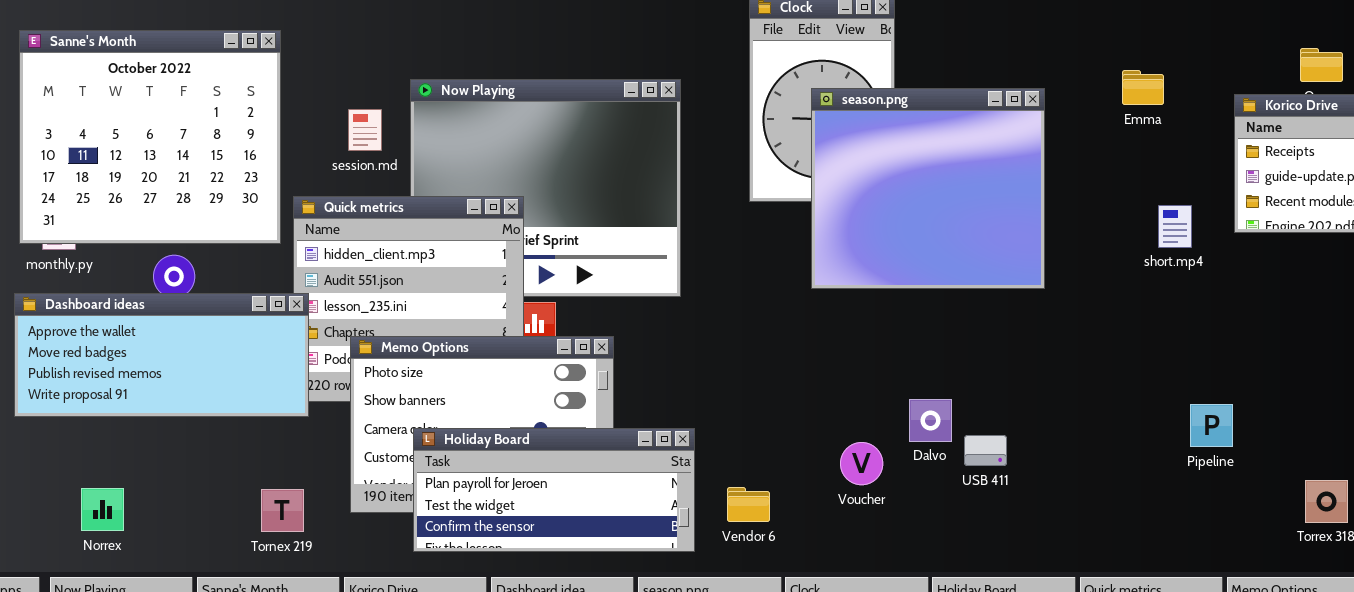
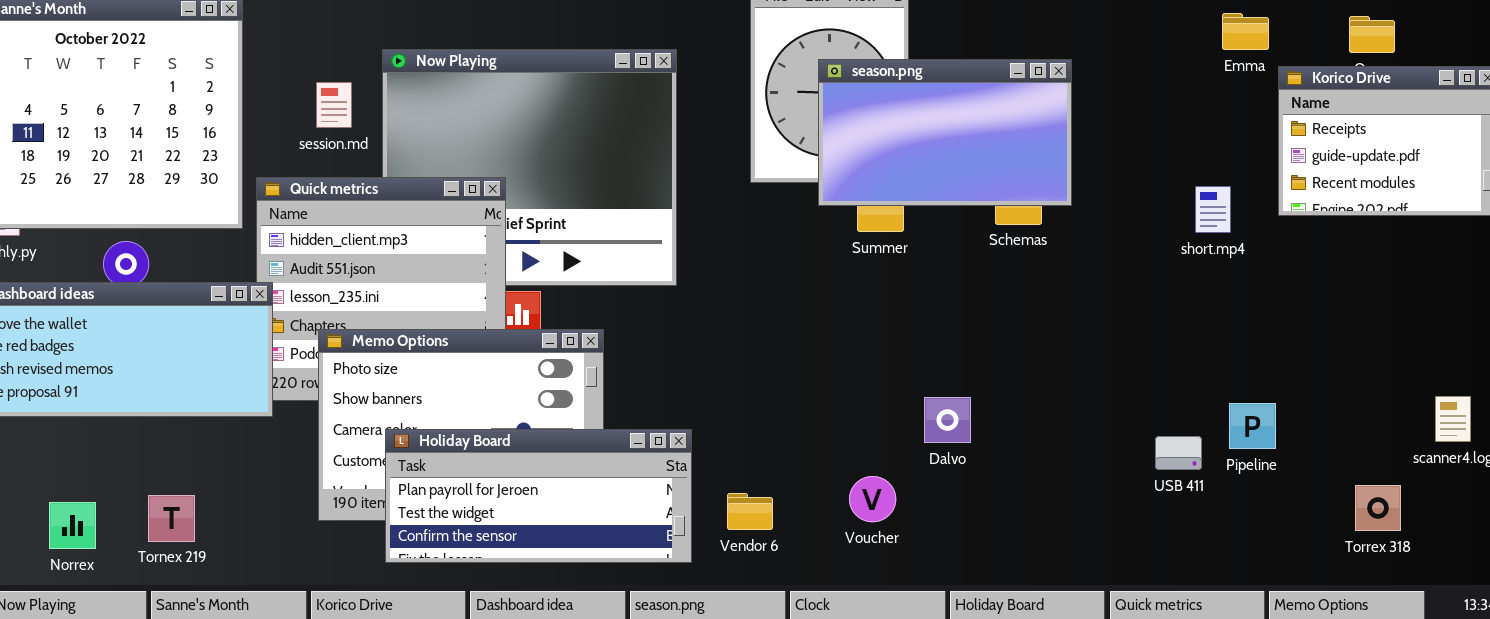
Emma: [1122,70,1164,105] -> [1222,13,1269,50], moved
season.png: [811,88,1045,289] -> [818,59,1072,206], resized
USB 411: [964,435,1007,466] -> [1155,436,1202,470], moved
Voucher: [840,442,883,485] -> [849,476,896,522], moved
Norrex: [81,488,124,531] -> [49,502,96,549], moved
Tornex 219: [261,489,304,532] -> [148,495,195,542], moved

